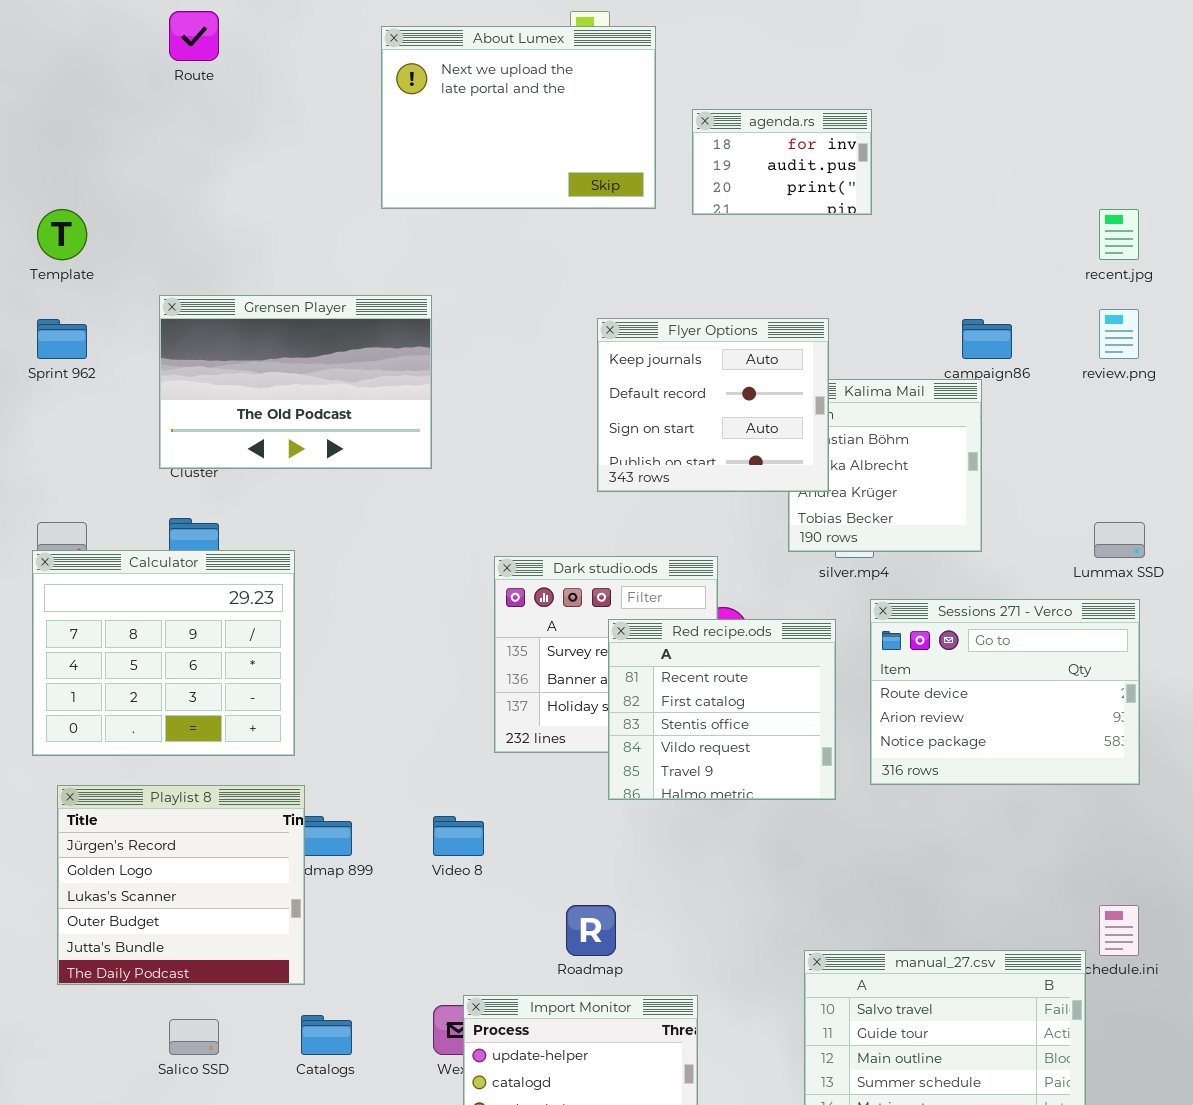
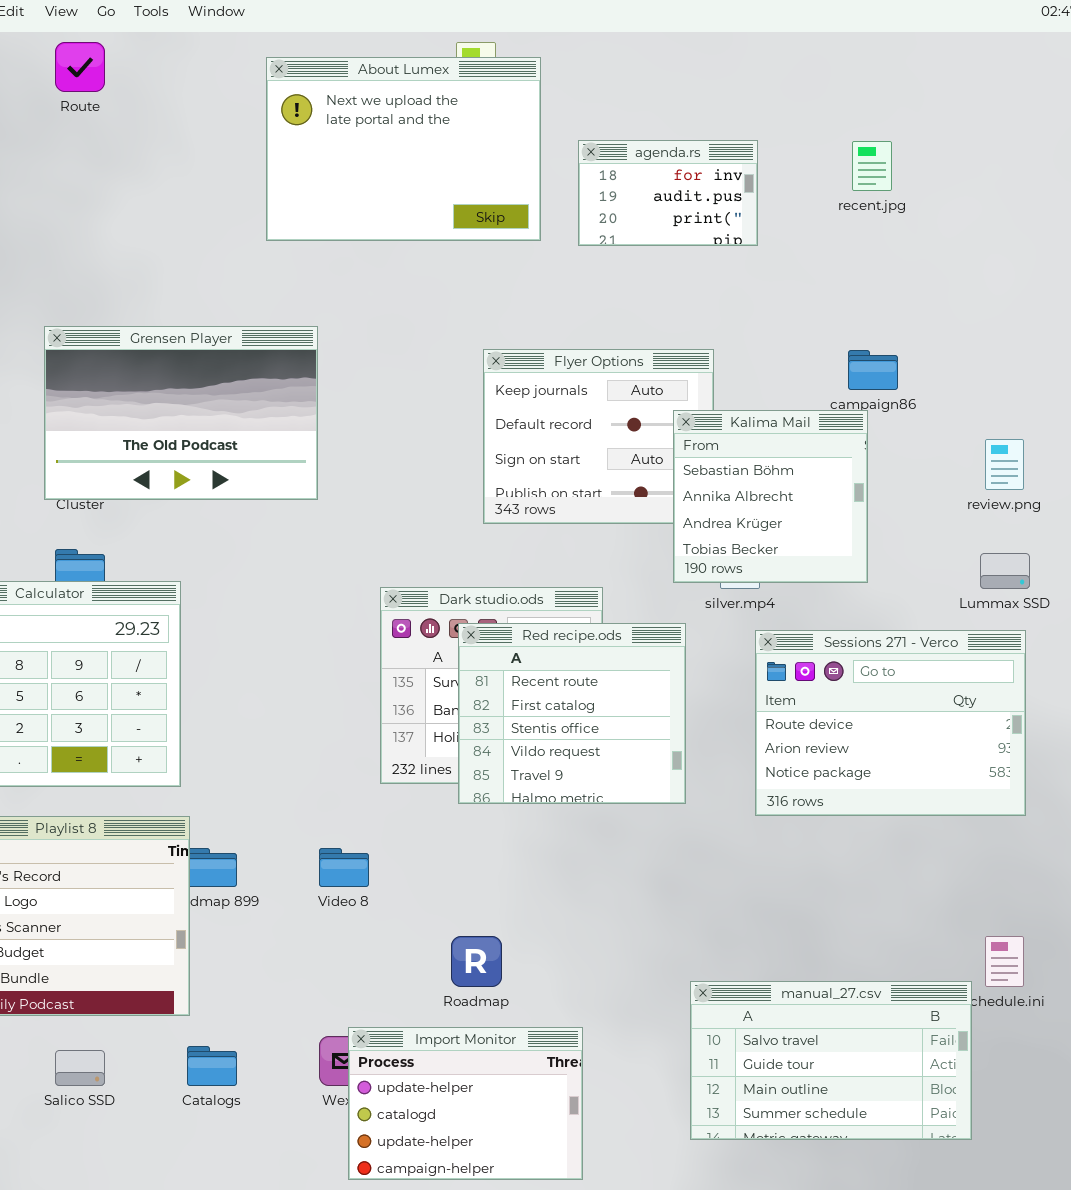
recent.jpg: [1099,209,1139,260] -> [852,141,892,191], moved
review.png: [1099,309,1139,359] -> [985,439,1024,490], moved
Kalima Mail: [788,379,982,552] -> [673,410,868,583], raised
Red recipe.ods: [608,619,836,800] -> [458,623,686,804], moved

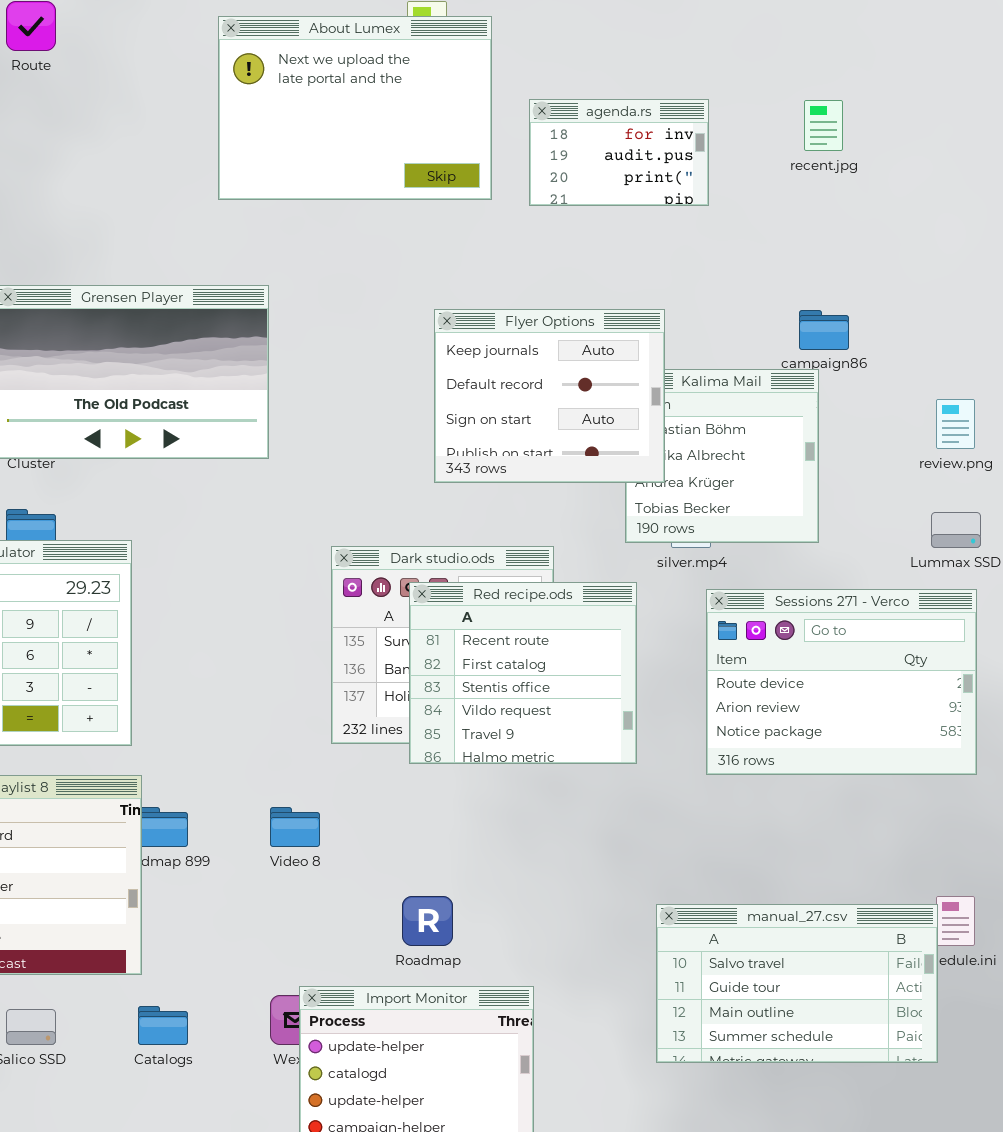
Flyer Options: [483,349,714,524] -> [434,309,665,483], raised
manual_27.csv: [690,981,972,1140] -> [656,904,938,1063], moved

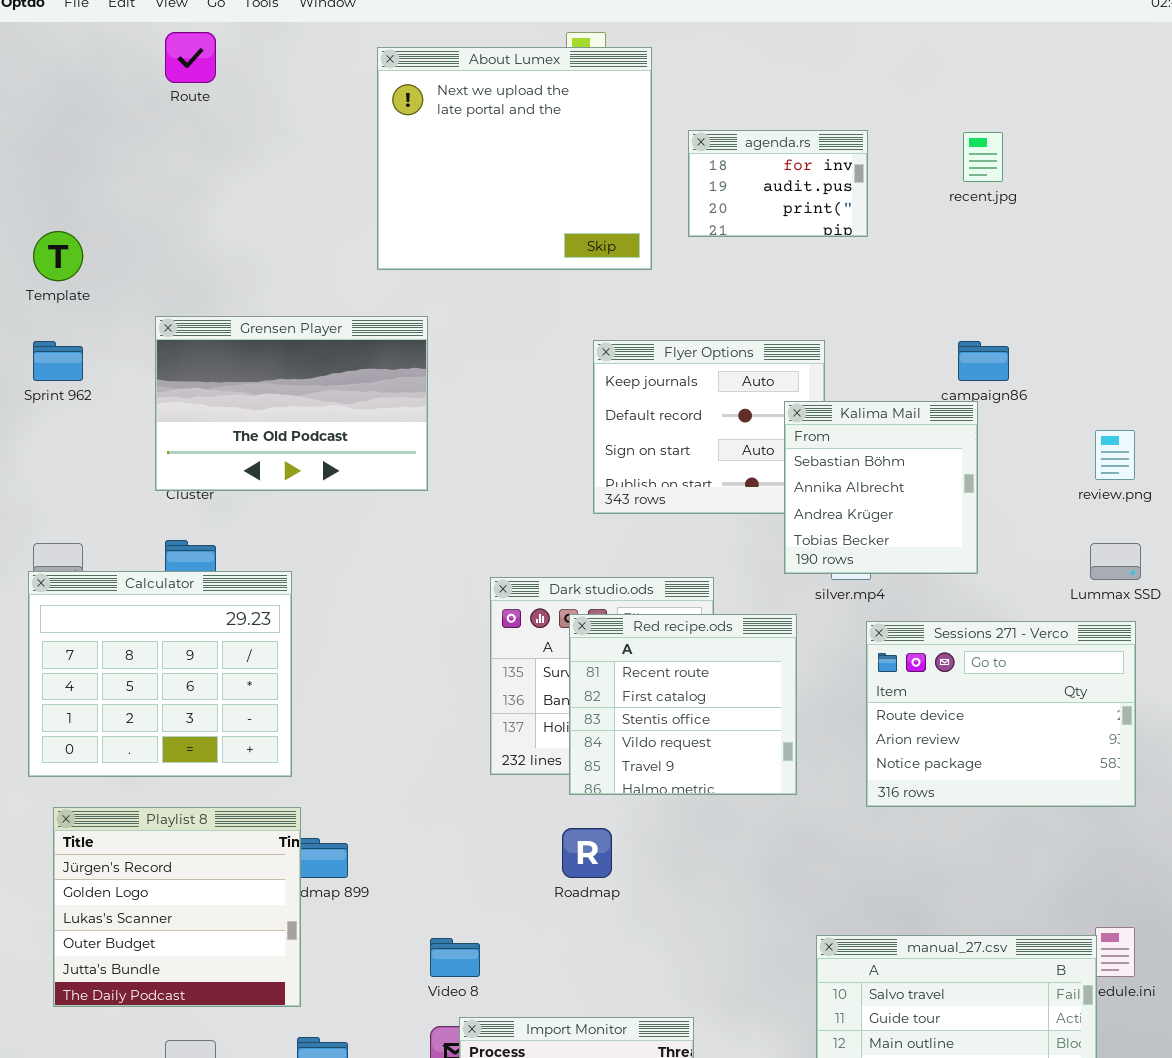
About Lumex: [218,16,492,200] -> [377,47,652,270], resized
Kalima Mail: [625,369,819,543] -> [784,401,978,574], raised
Video 8: [270,807,320,847] -> [430,938,480,977], moved
Roadmap: [402,896,453,946] -> [562,828,612,878], moved

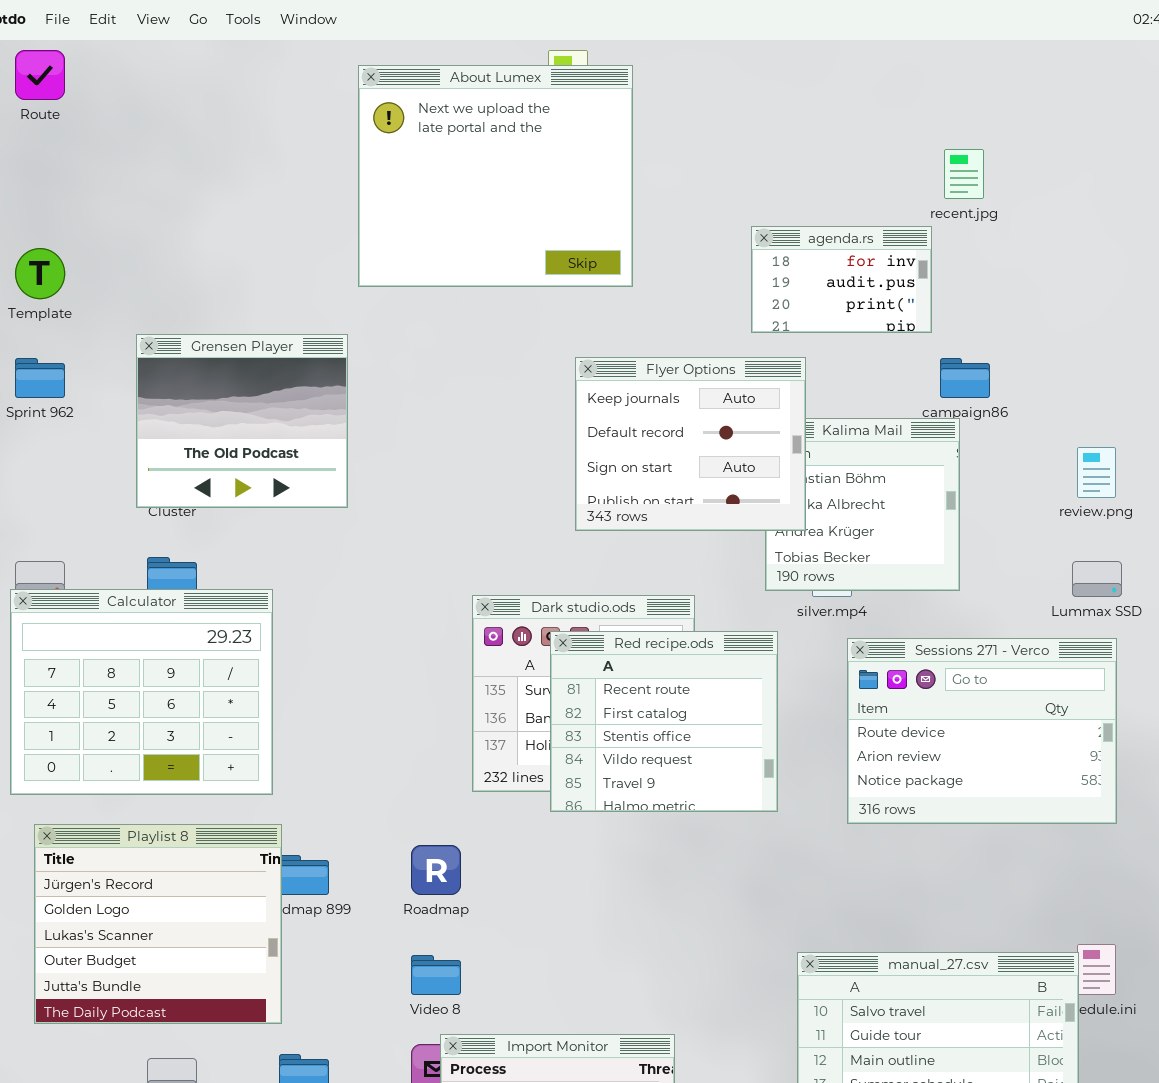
Route: [165,32,216,83] -> [15,50,65,100], moved
agenda.rs: [688,130,868,237] -> [751,226,932,333], moved
Grensen Player: [155,316,428,491] -> [136,334,348,508], resized
Flyer Options: [593,340,825,514] -> [575,357,806,531], raised
Roadmap: [562,828,612,878] -> [411,845,461,895], moved

